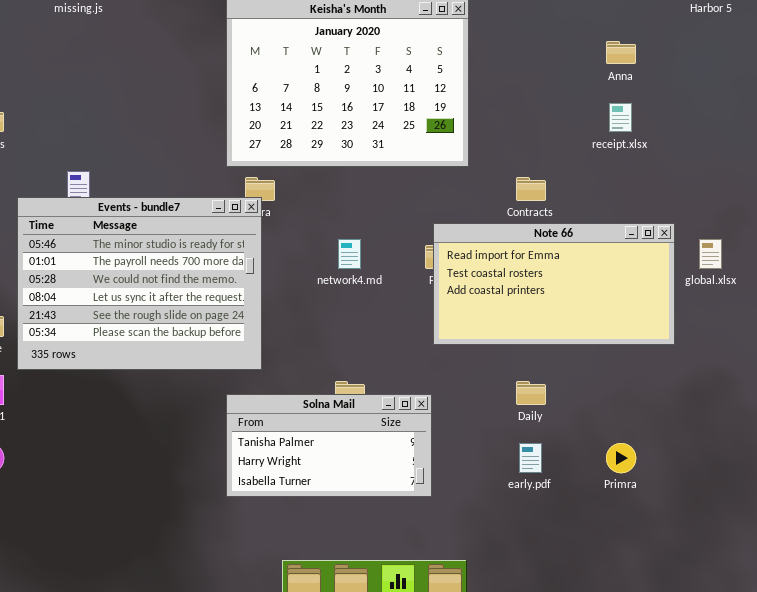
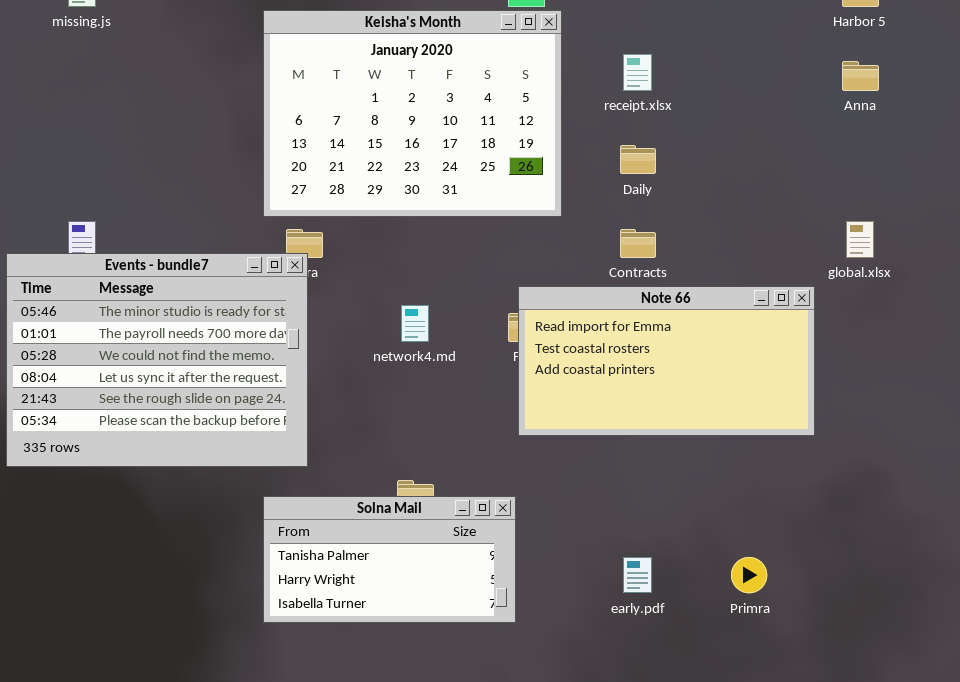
Anna: [606,41,636,64] -> [842,61,879,91], moved
receipt.xlsx: [609,103,632,132] -> [623,54,652,91], moved
global.xlsx: [699,239,722,269] -> [846,221,874,258], moved
Daily: [516,381,546,405] -> [620,145,656,174], moved

